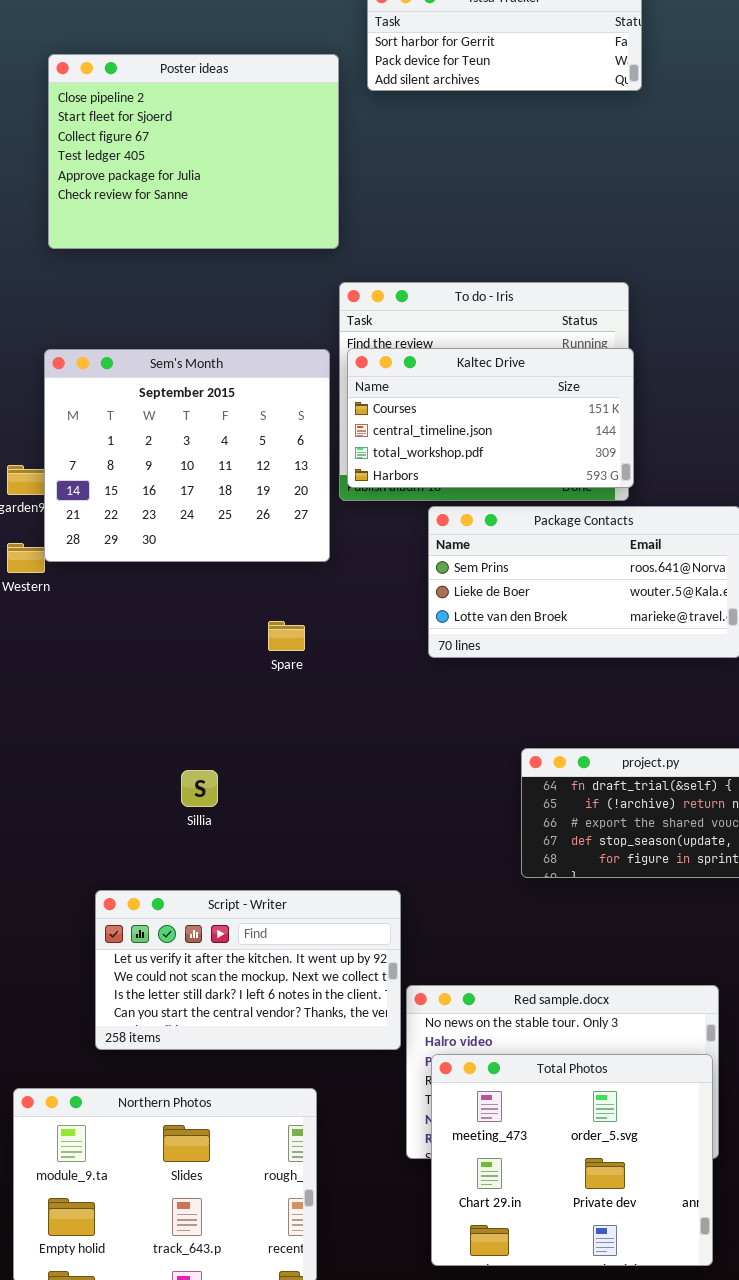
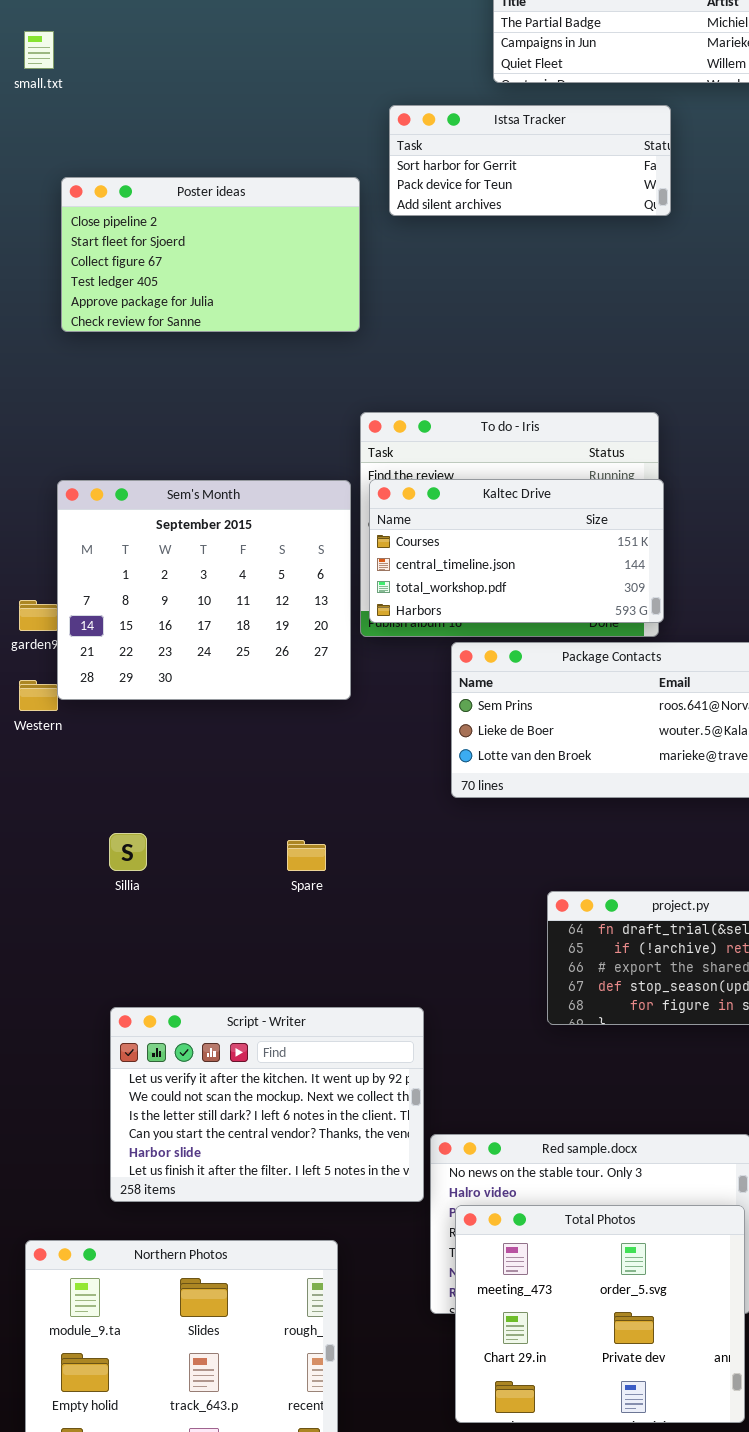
Poster ideas: [48,54,339,249] -> [61,177,360,332], resized
Spare: [268,621,305,651] -> [287,840,326,871], moved
Sillia: [181,770,218,807] -> [109,833,147,871], moved
Script - Writer: [95,890,401,1050] -> [110,1007,424,1202], resized

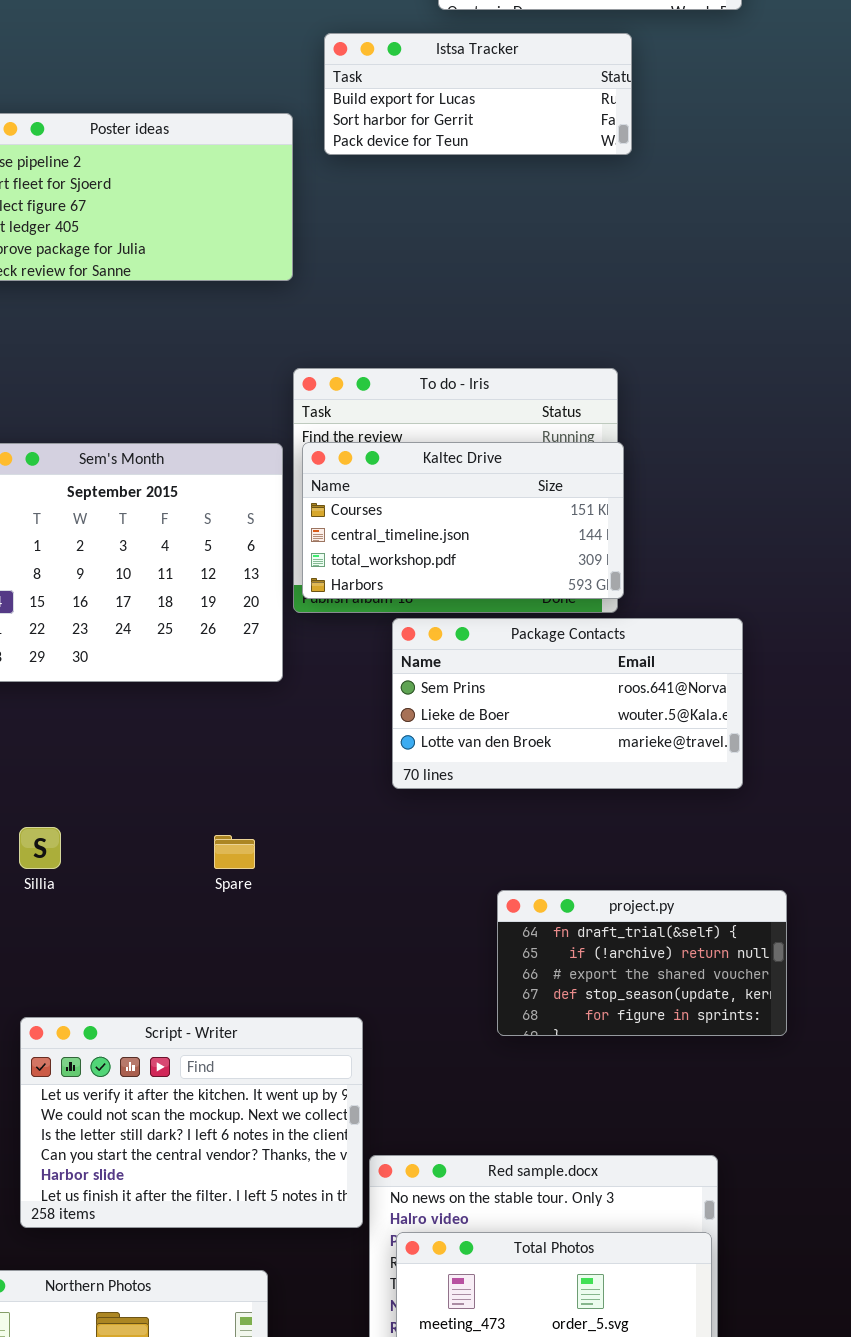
Istsa Tracker: [389,105,671,216] -> [324,33,632,155], scrolled up 1 row

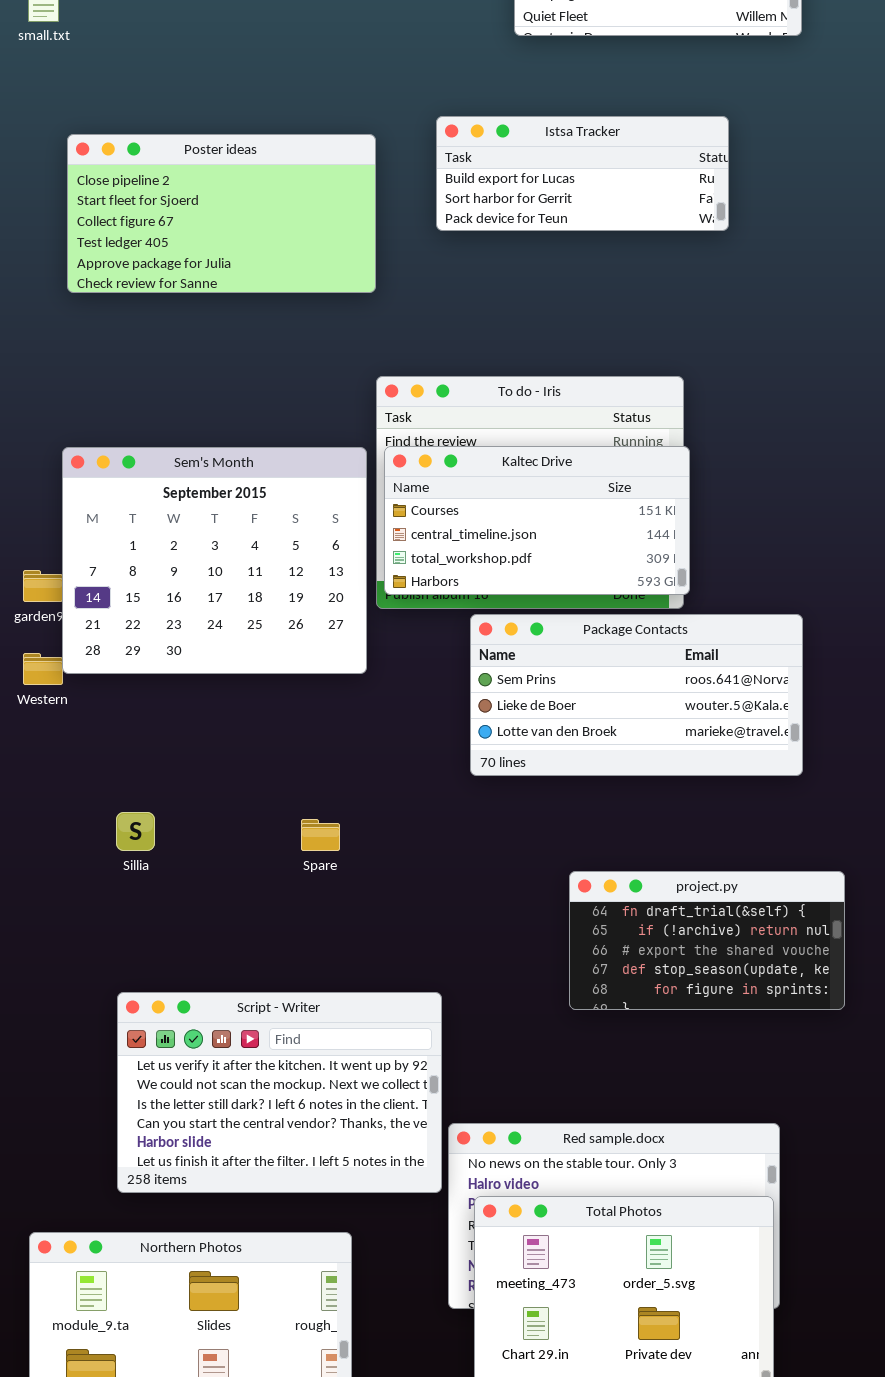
Istsa Tracker: [324,33,632,155] -> [436,116,729,231], moved

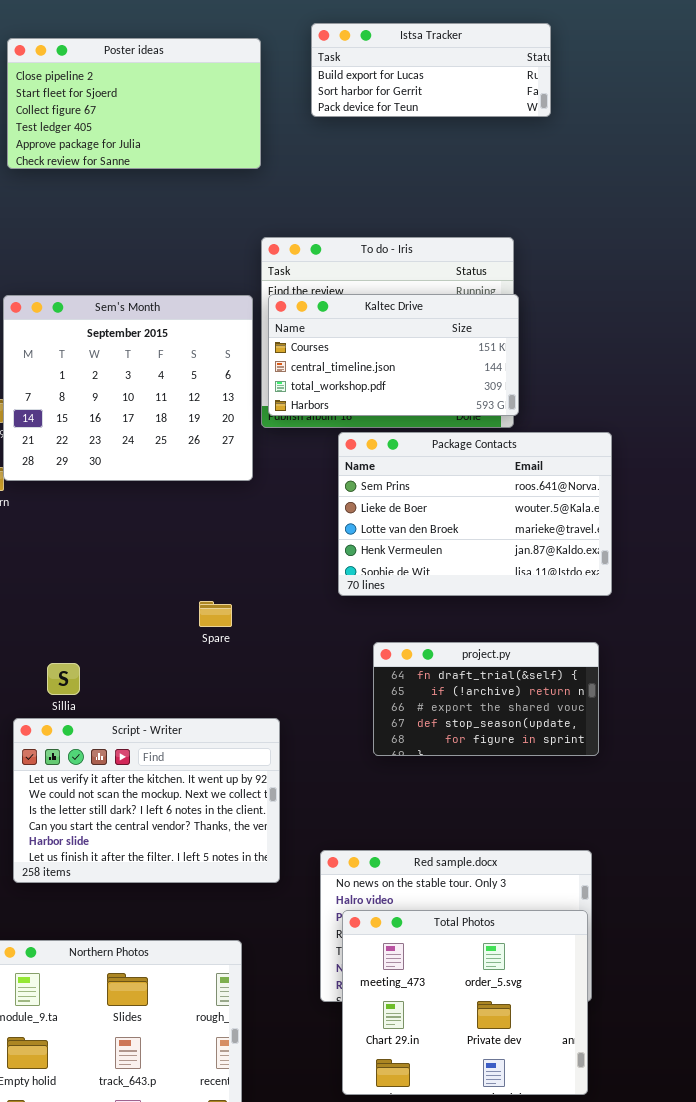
Package Contacts: [470,614,803,776] -> [338,432,612,596], resized
Sillia: [116,812,155,851] -> [47,663,80,695], moved
project.py: [569,871,845,1010] -> [373,642,599,756], moved
Script - Writer: [117,992,442,1193] -> [13,718,280,883], moved

